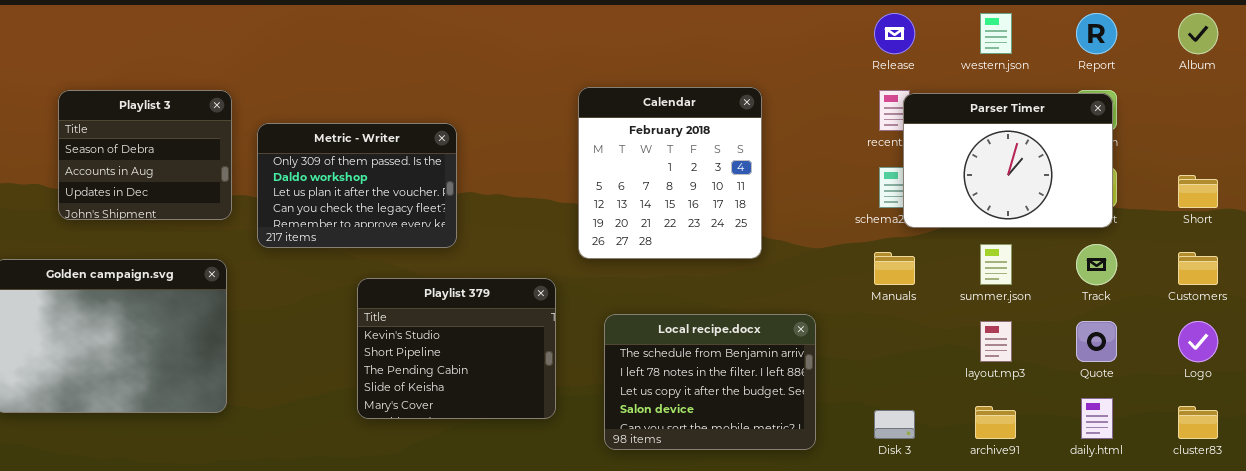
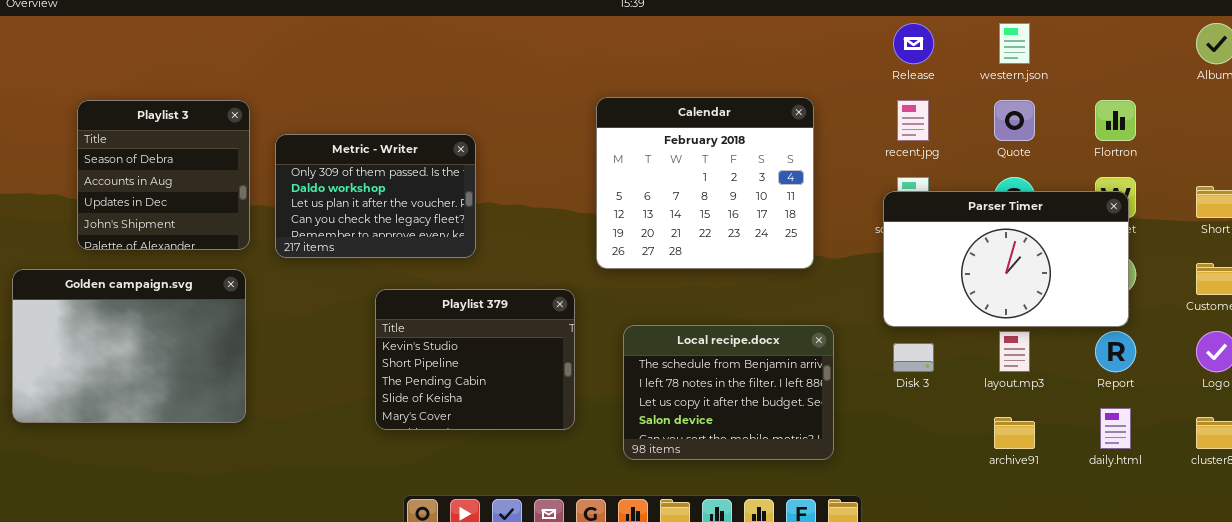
Report: [1076,13,1117,54] -> [1095,331,1136,372], moved
Calendar: [578,87,762,259] -> [596,97,814,269], resized
Playlist 3: [58,90,232,220] -> [77,100,250,250], resized
Parser Timer: [903,93,1113,228] -> [883,191,1129,327], moved, resized
Quote: [1076,321,1117,362] -> [994,100,1035,141], moved
Disk 3: [874,410,915,439] -> [893,343,934,372], moved

